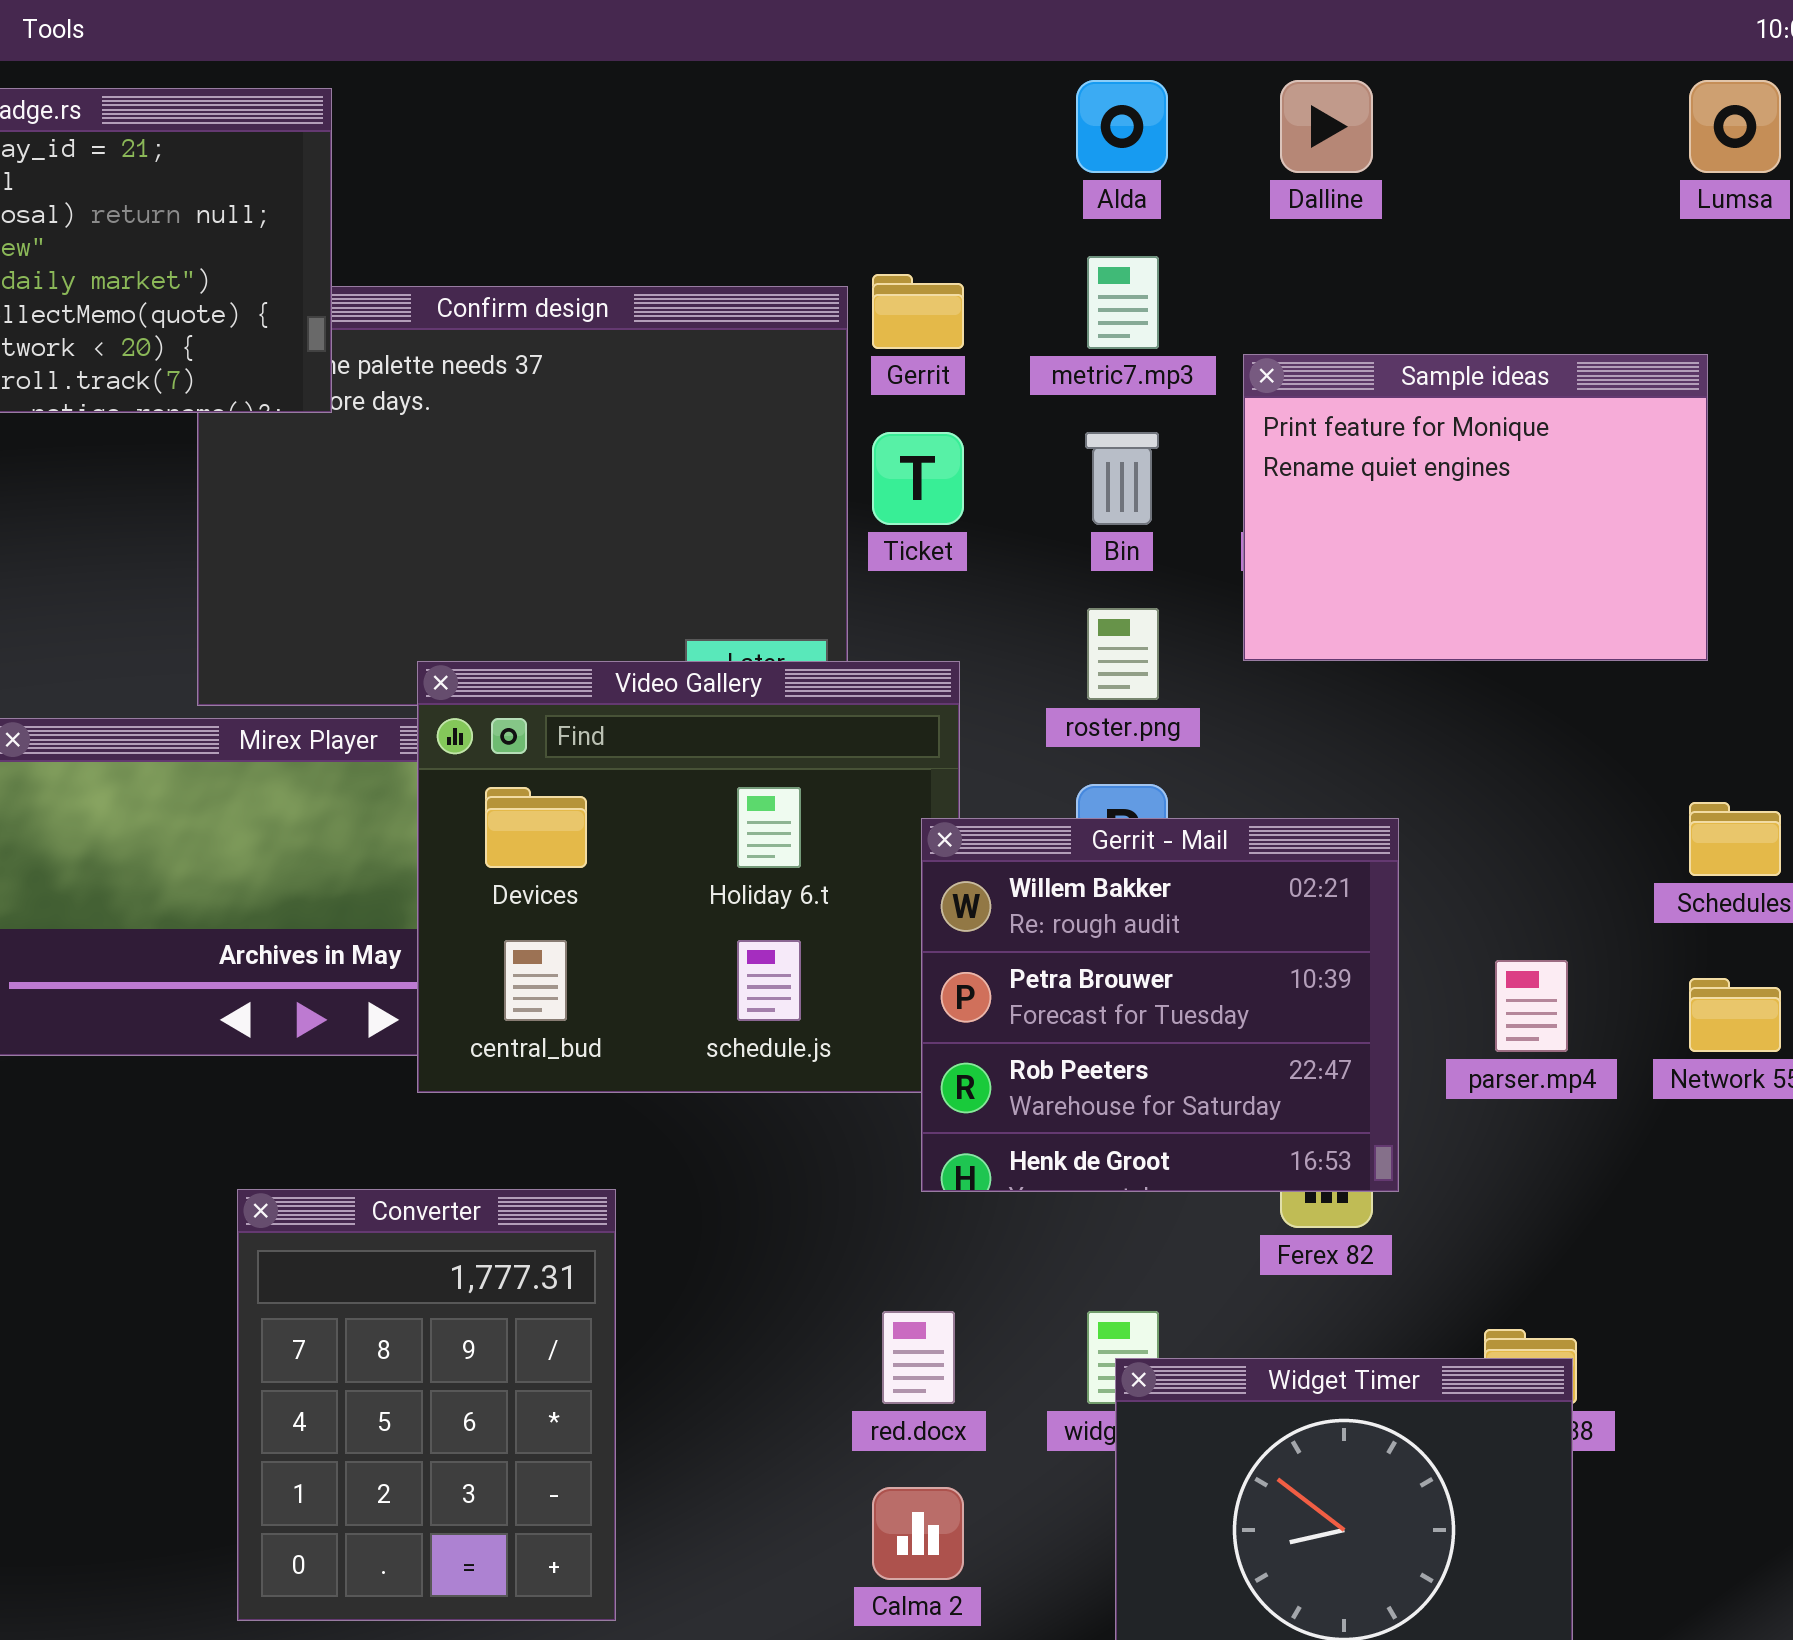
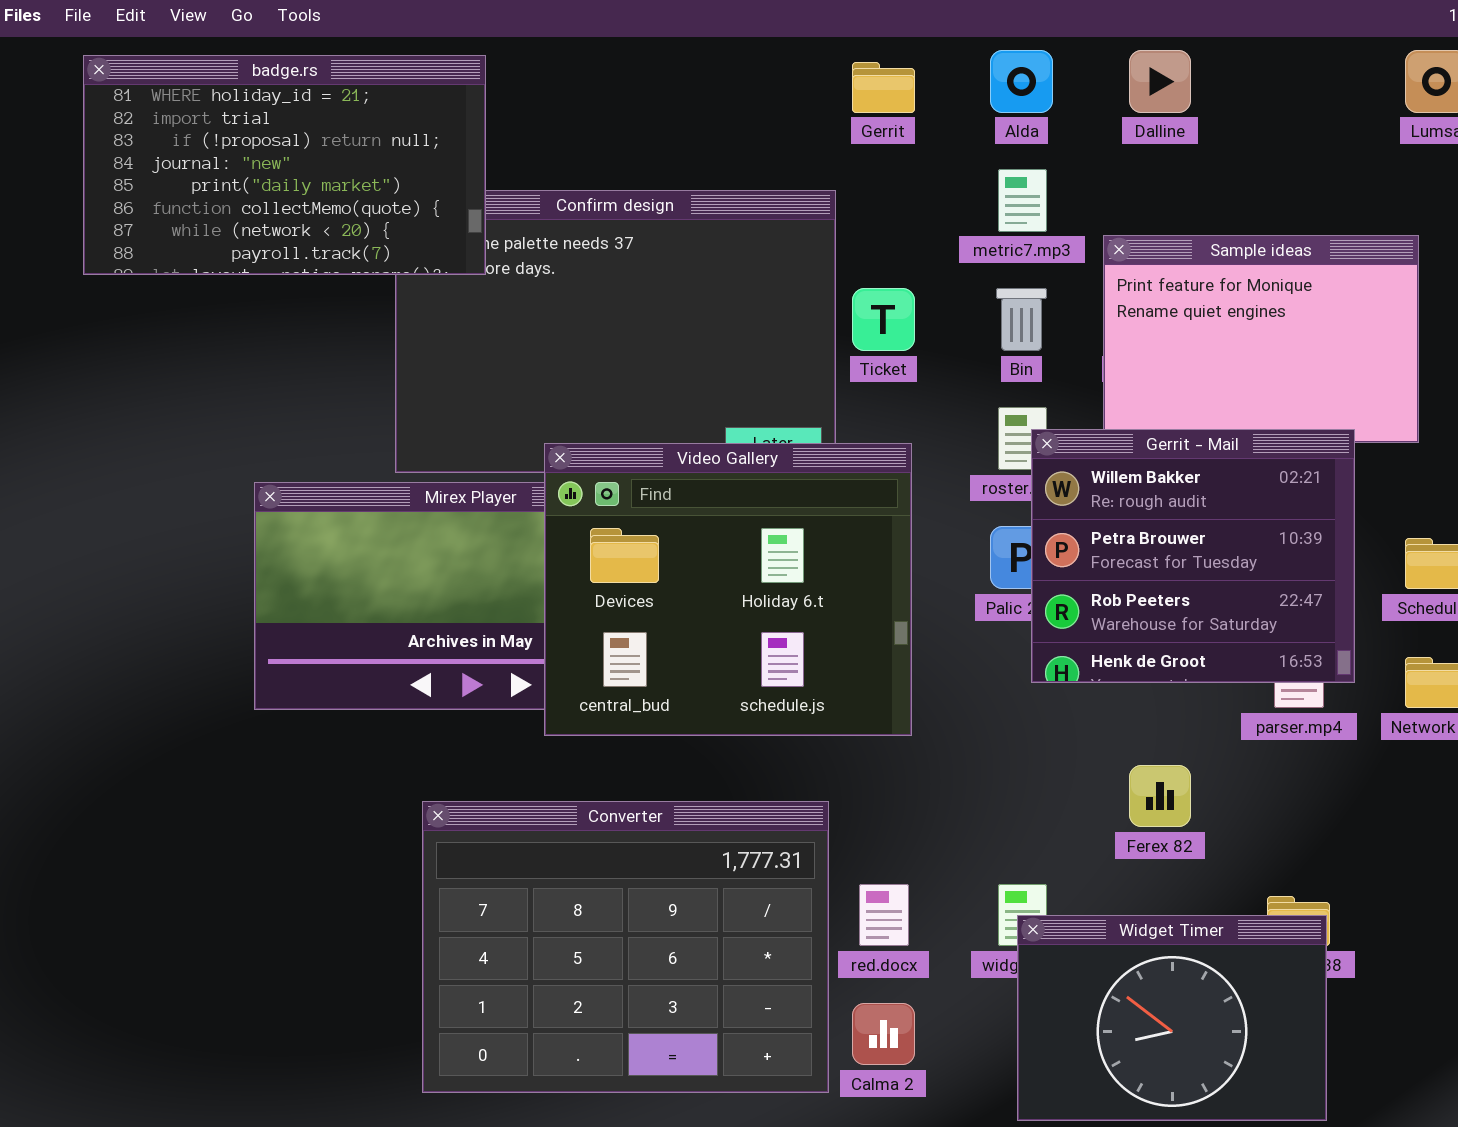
Gerrit: [872,274,964,349] -> [852,62,915,113], moved
Gerrit - Mail: [921,818,1399,1192] -> [1031,429,1355,683], moved
Converter: [237,1189,616,1621] -> [422,801,829,1093], resized

